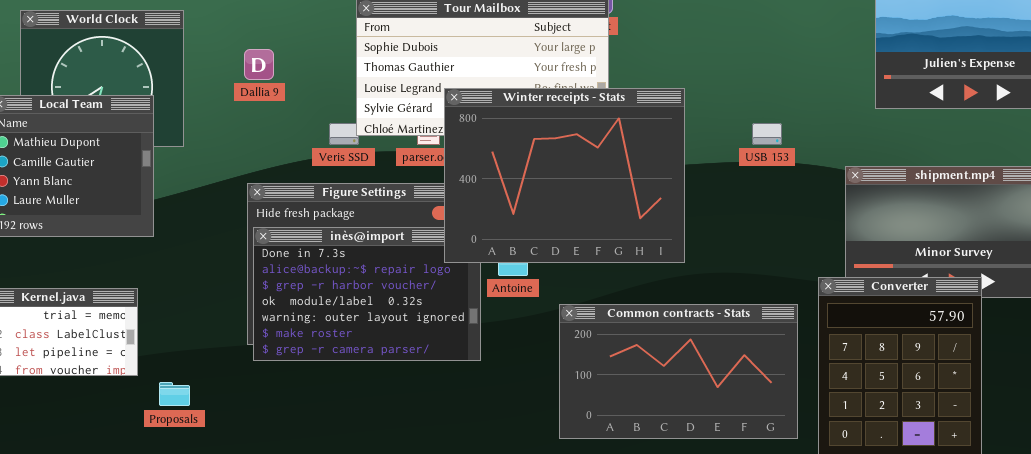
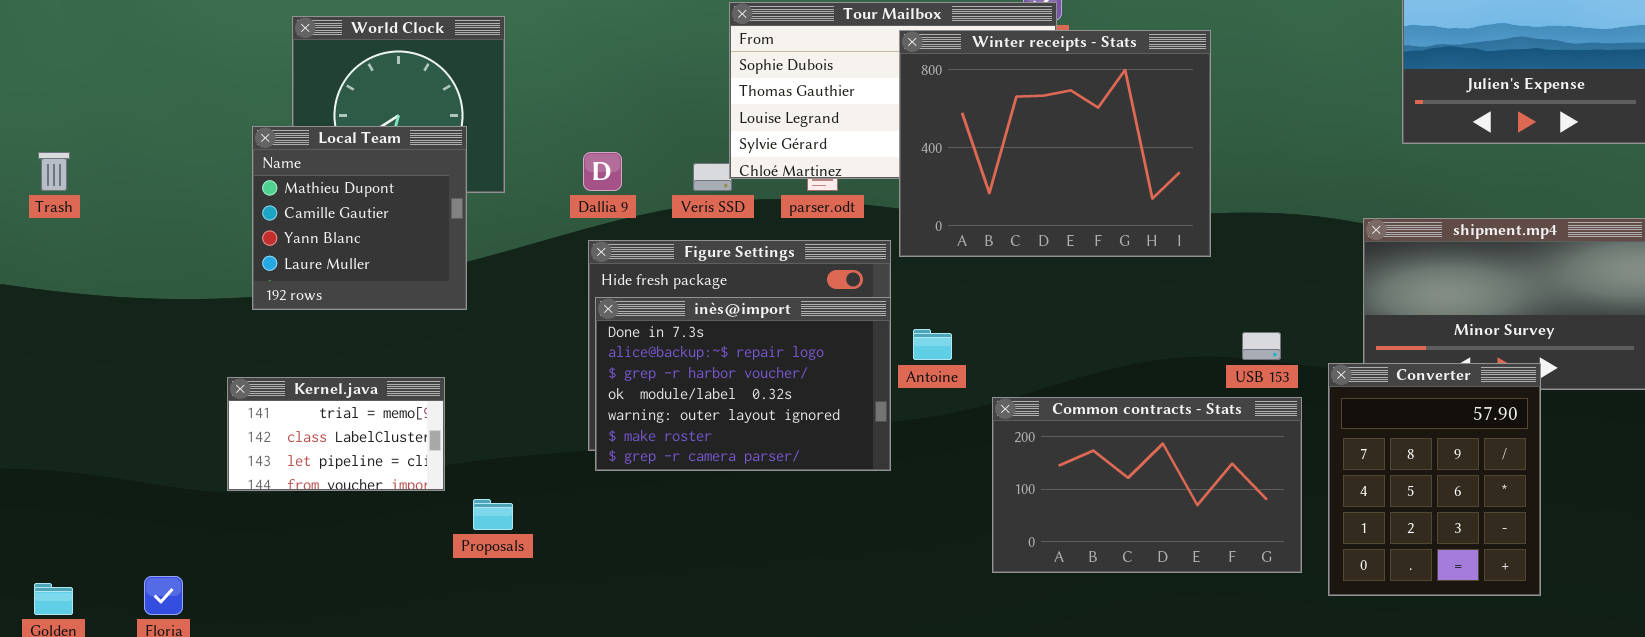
Dallia 9: [244,49,274,80] -> [583,152,622,191], moved
Winter receipts - Stats: [444,88,685,263] -> [899,30,1211,257], moved
USB 153: [752,123,782,145] -> [1242,332,1281,360], moved

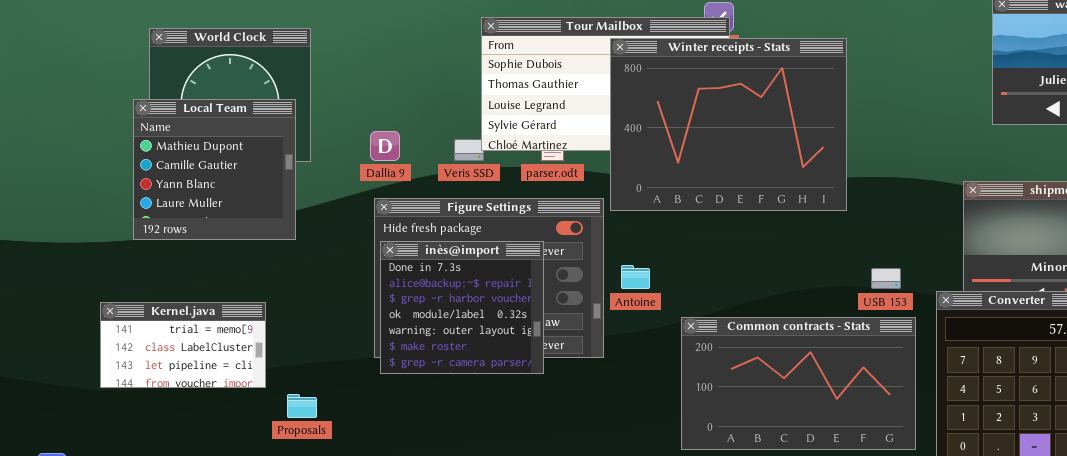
Local Team: [252,126,467,310] -> [133,99,296,240], moved
inès@import: [595,297,891,471] -> [380,241,544,374], resized

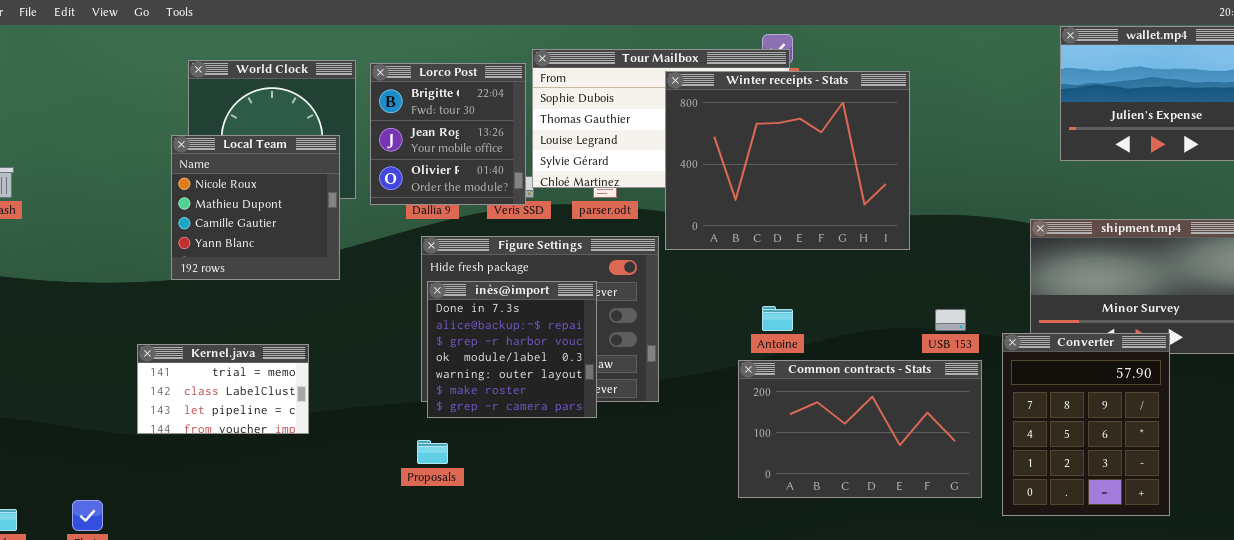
Lorco Post: none -> [370,63,526,205], opened
Local Team: [133,99,296,240] -> [171,135,340,280], scrolled up 1 row
Antoine: [621,265,650,289] -> [762,306,793,331], moved
Proposals: [287,394,317,418] -> [417,440,448,464], moved

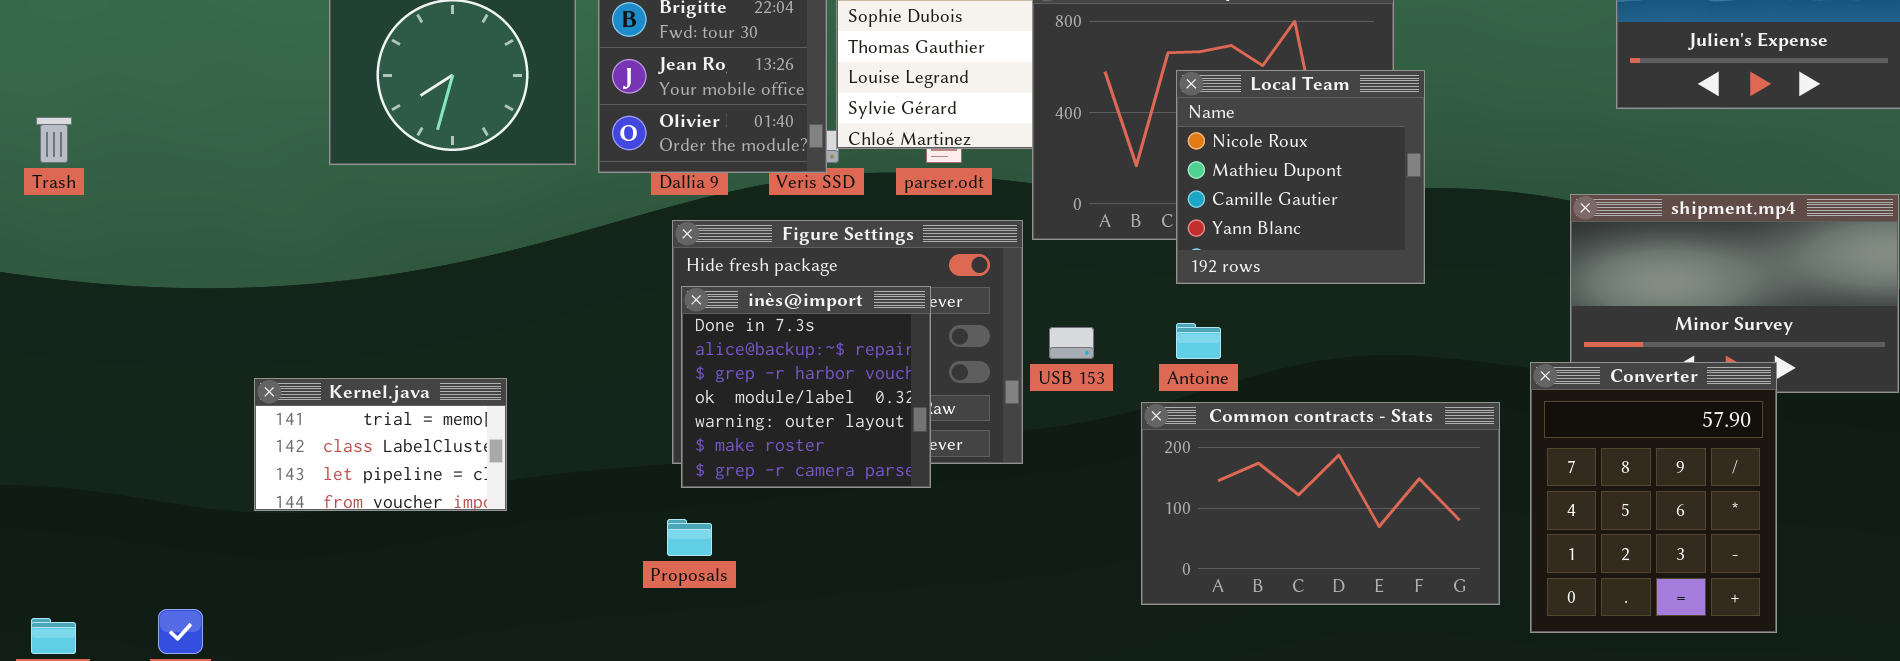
Local Team: [171,135,340,280] -> [1176,70,1425,284], moved
USB 153: [935,309,966,331] -> [1049,327,1094,359], moved

